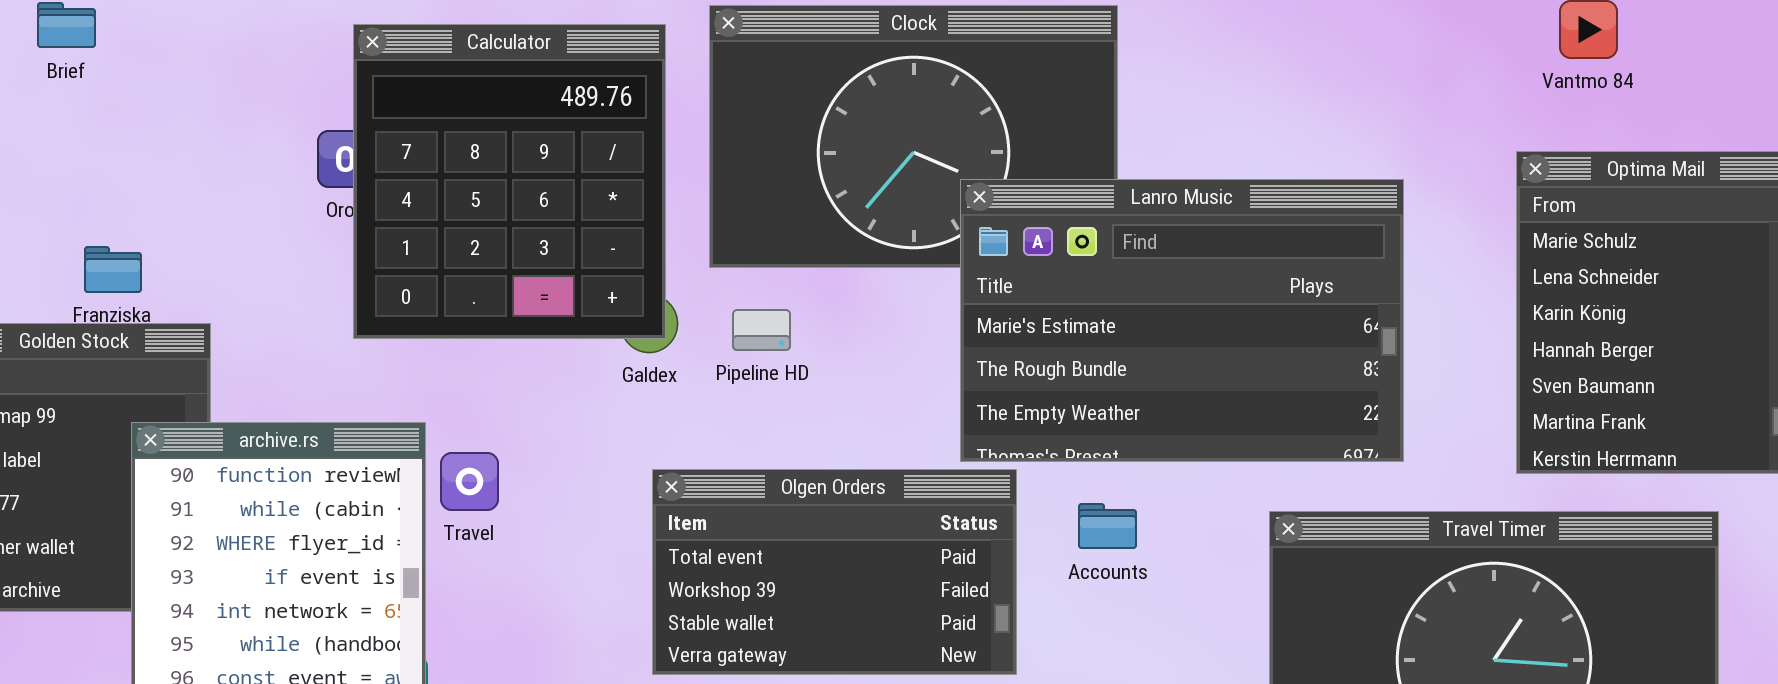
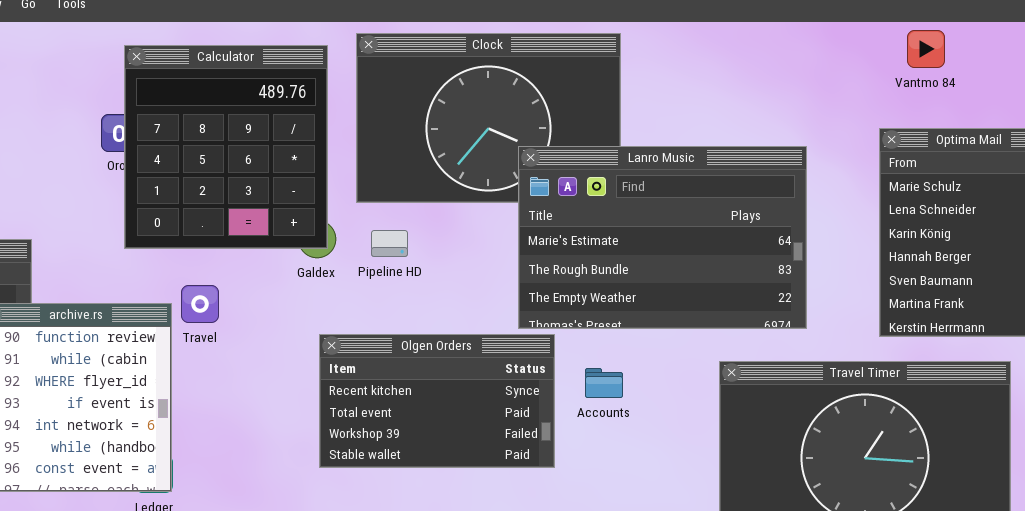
Travel: [440,452,499,511] -> [181,285,219,323], moved
Olgen Orders: [652,469,1017,675] -> [319,334,555,468], scrolled up 1 row
Accounts: [1078,503,1137,549] -> [585,368,623,398], moved

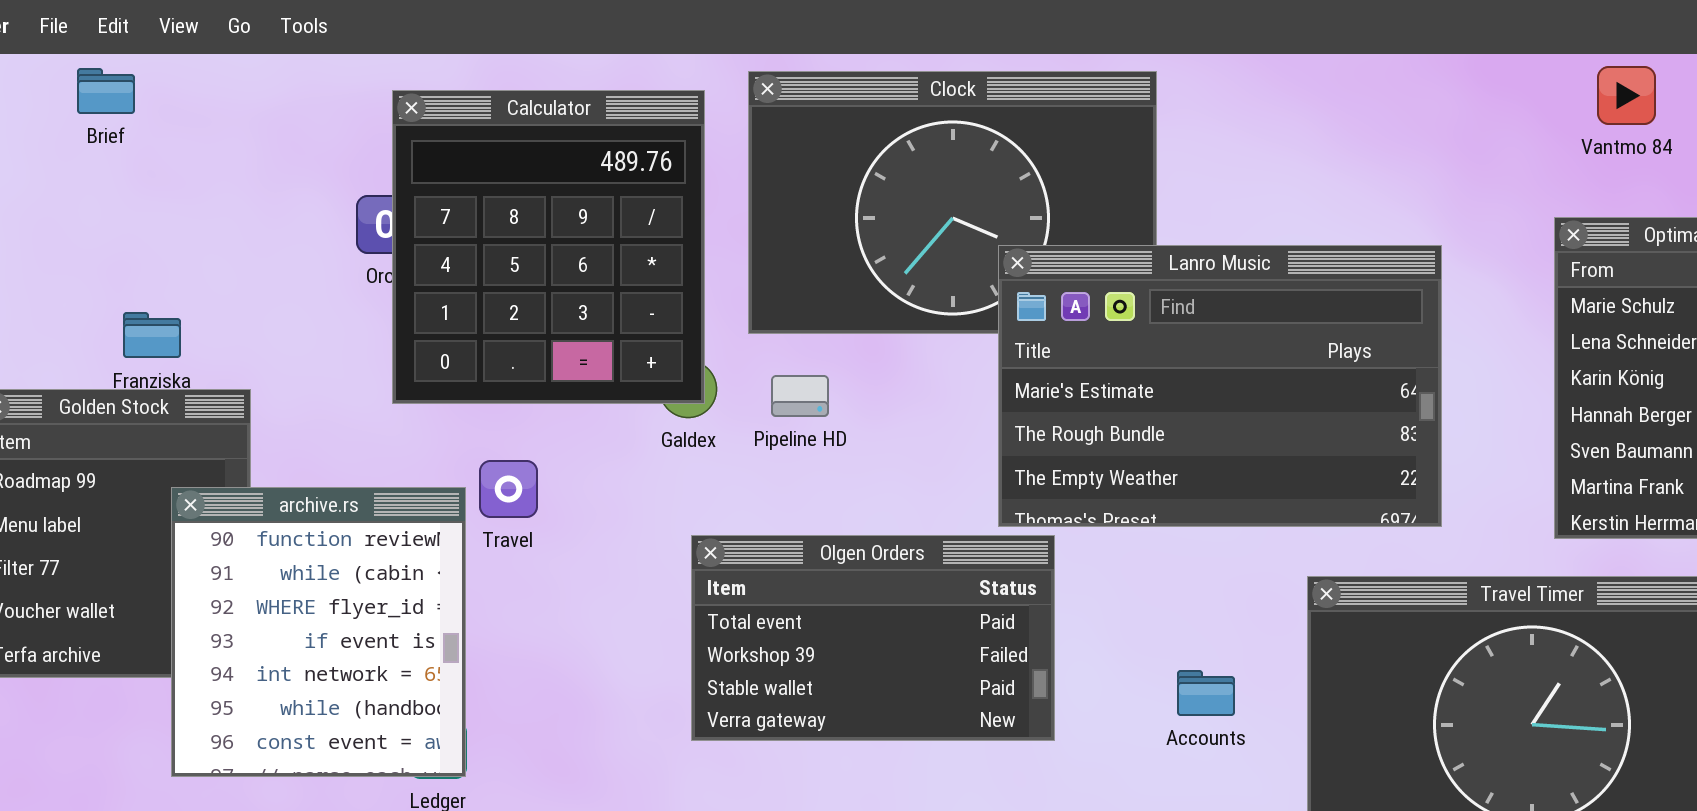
Olgen Orders: [319,334,555,468] -> [691,535,1055,741], scrolled down 1 row
Accounts: [585,368,623,398] -> [1177,670,1235,716], moved

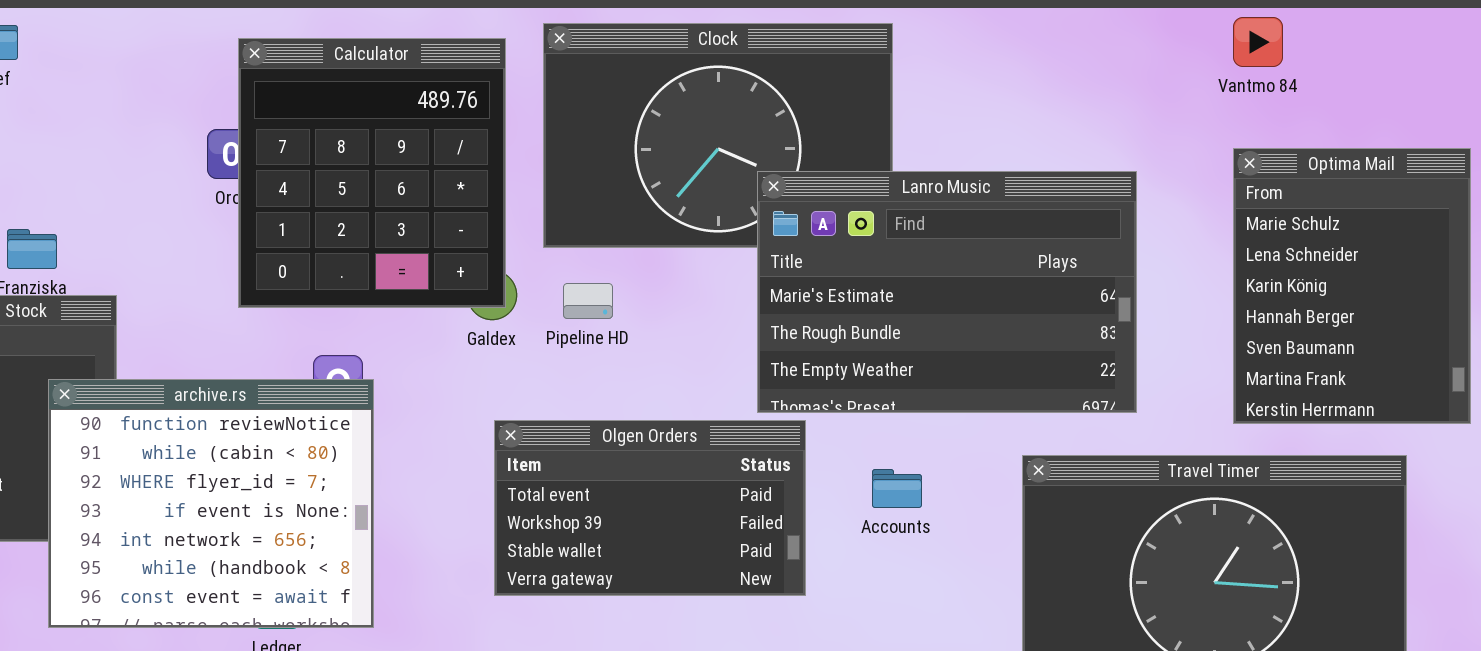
Vantmo 84: [1597,66,1656,125] -> [1233,17,1283,67], moved
archive.rs: [171,487,466,777] -> [48,379,374,628], resized
Accounts: [1177,670,1235,716] -> [872,469,922,508], moved

